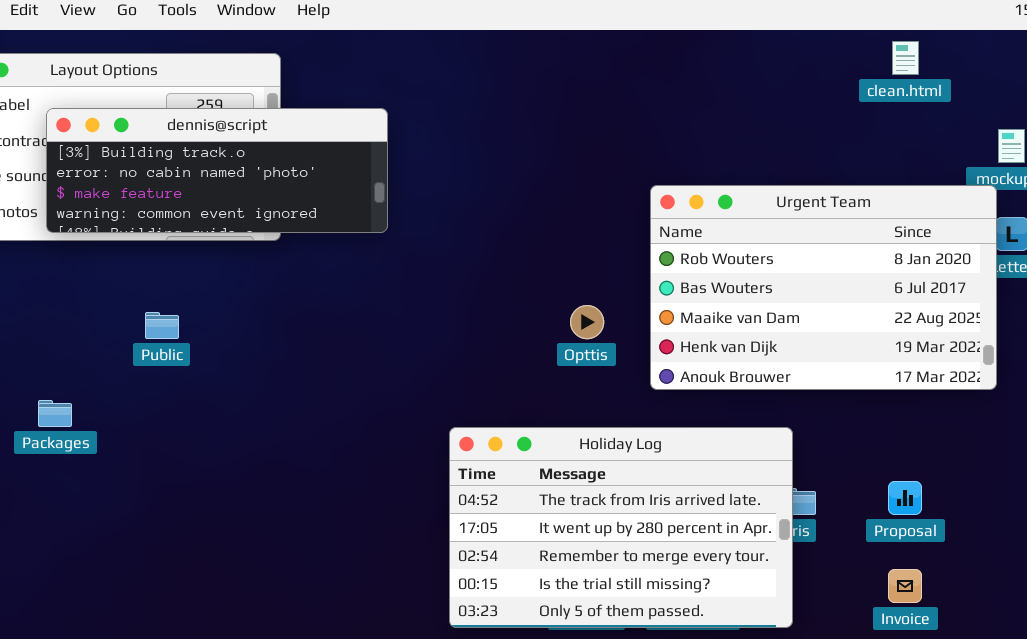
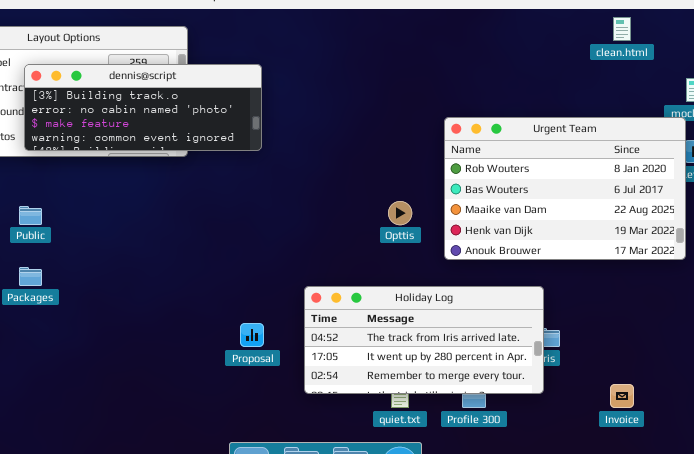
Public: [145,312,179,339] -> [19,206,42,225], moved
Holiday Log: [449,427,793,628] -> [304,286,544,394], resized
Proposal: [888,481,922,515] -> [240,323,264,347], moved

